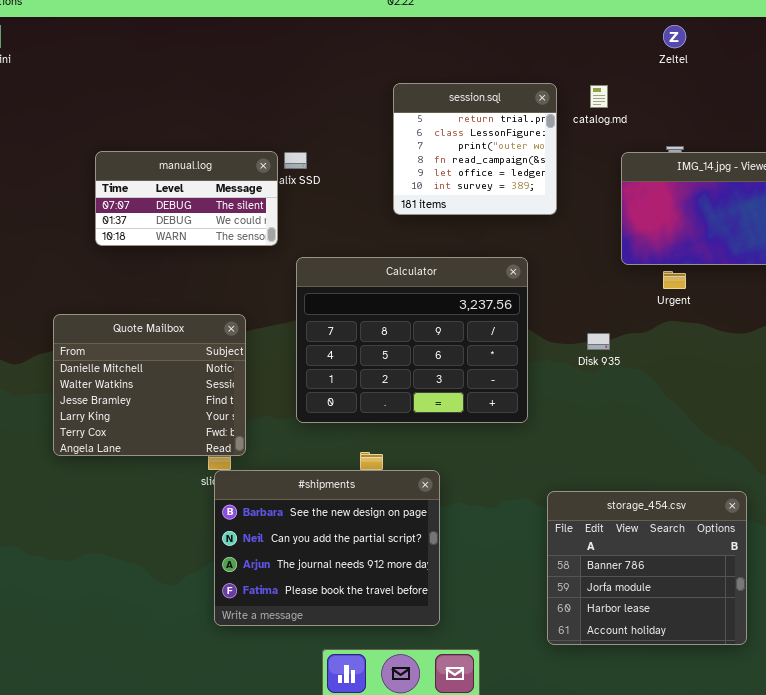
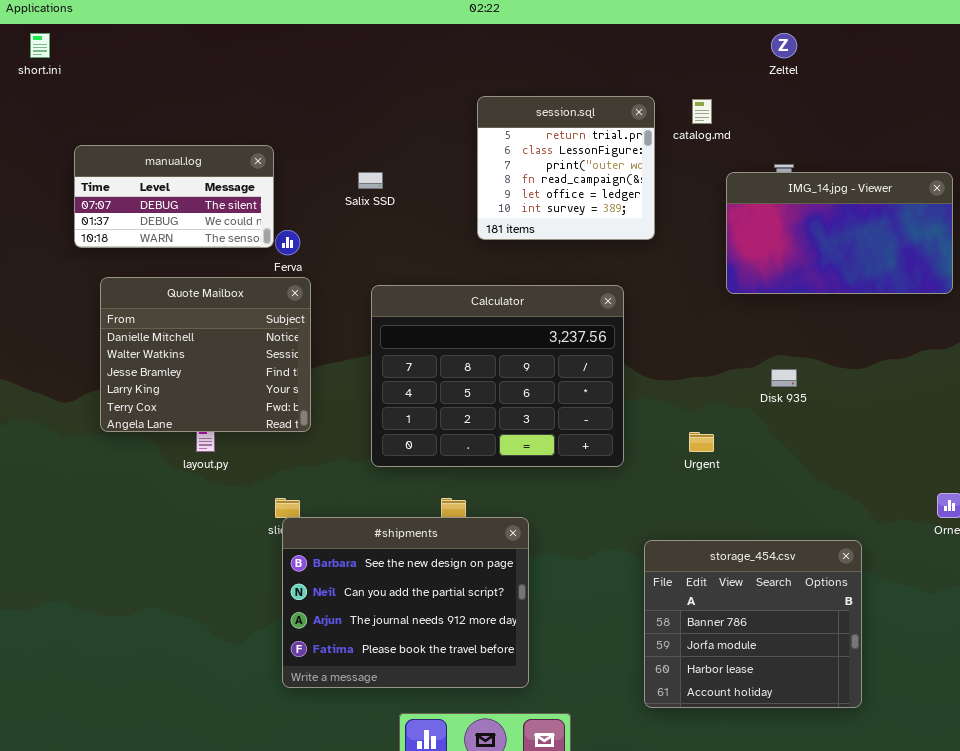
manual.log: [95,151,278,246] -> [74,145,274,248], moved
Urgent: [663,271,686,289] -> [689,432,714,452], moved
Quote Mailbox: [53,314,246,456] -> [100,277,311,432], moved
Disk 935: [587,333,610,350] -> [771,369,797,387], moved

